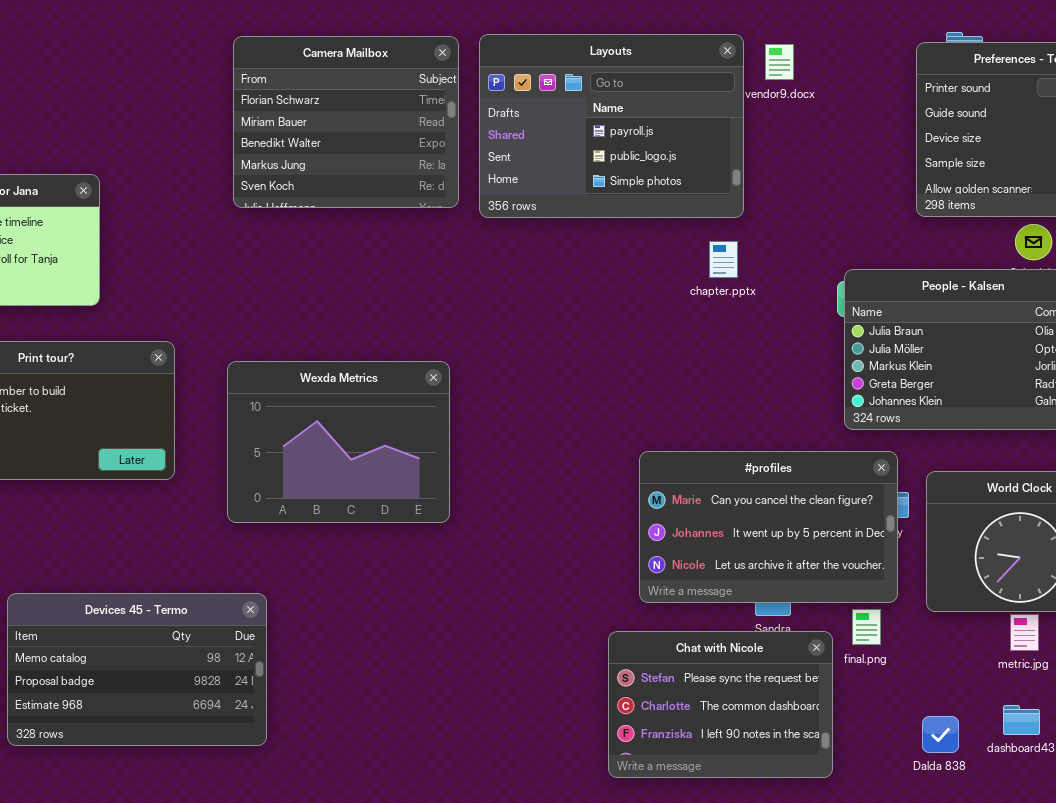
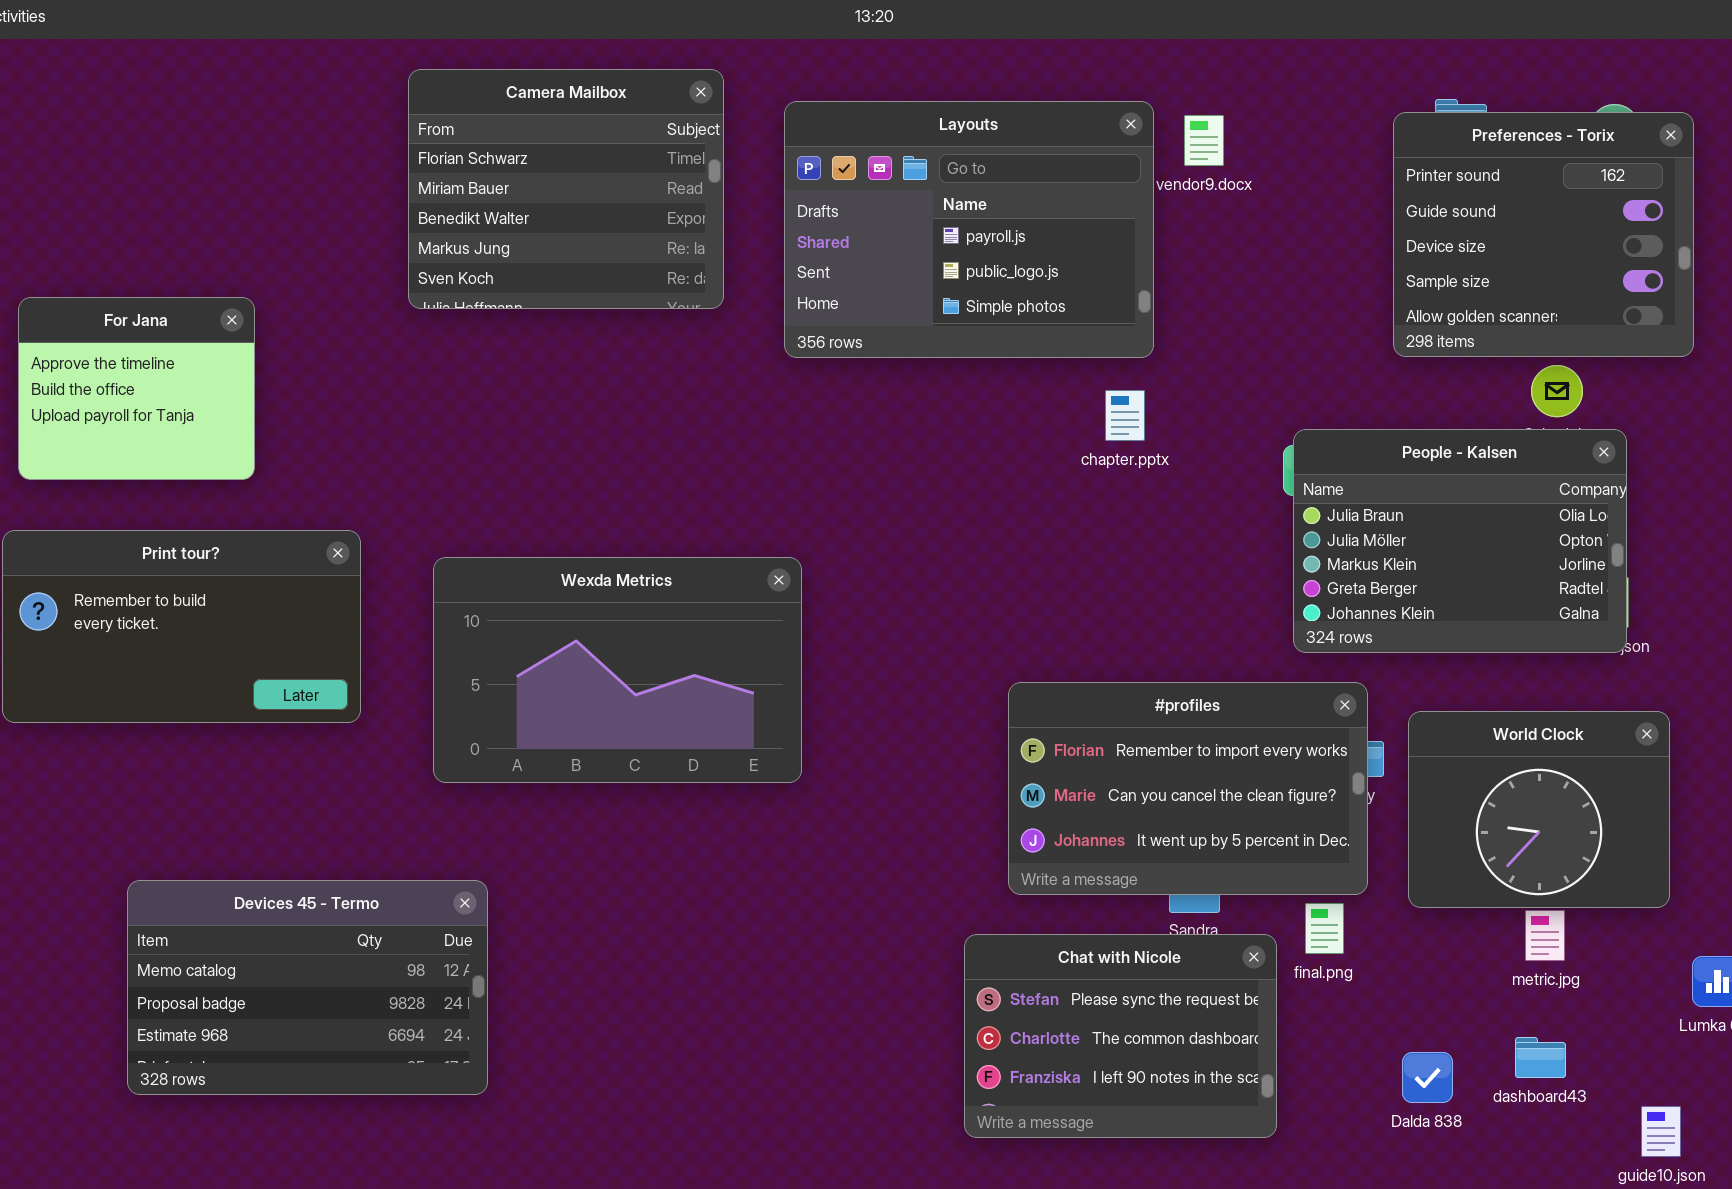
Camera Mailbox: [233,36,459,208] -> [408,69,724,309], moved
Wexda Metrics: [227,361,450,523] -> [433,557,802,783], resized
#profiles: [639,451,898,603] -> [1008,682,1368,895], scrolled up 1 row

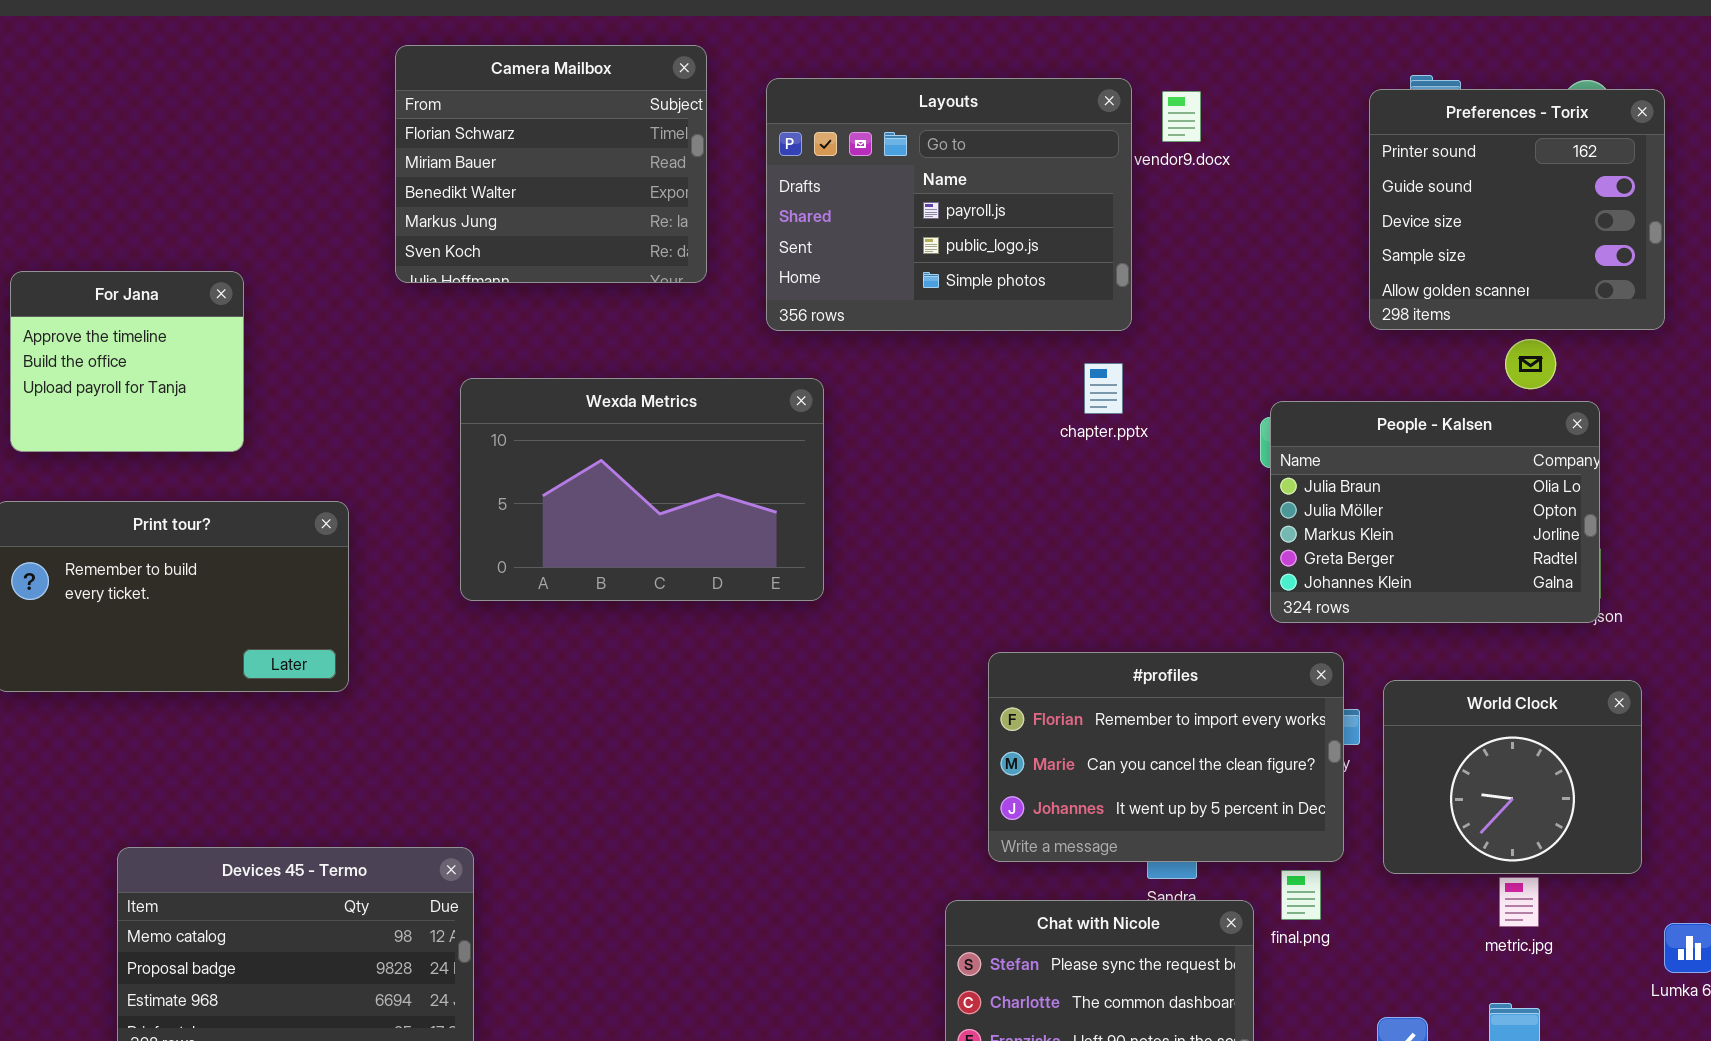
Wexda Metrics: [433,557,802,783] -> [460,378,824,601], moved

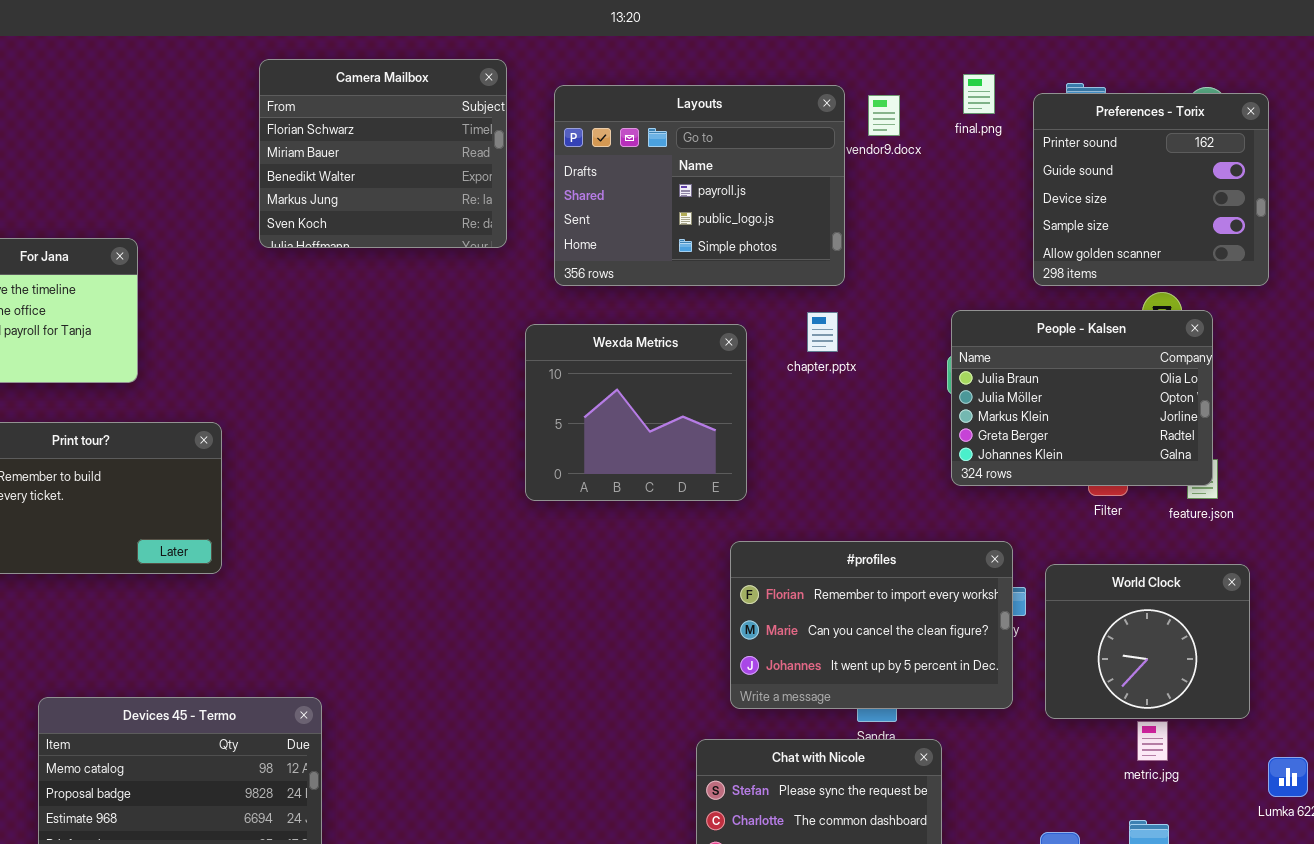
Wexda Metrics: [460,378,824,601] -> [525,324,747,501], moved, resized
People - Kalsen: [1270,401,1600,623] -> [951,310,1213,486], moved
final.png: [1281,870,1321,920] -> [963,74,995,114], moved

